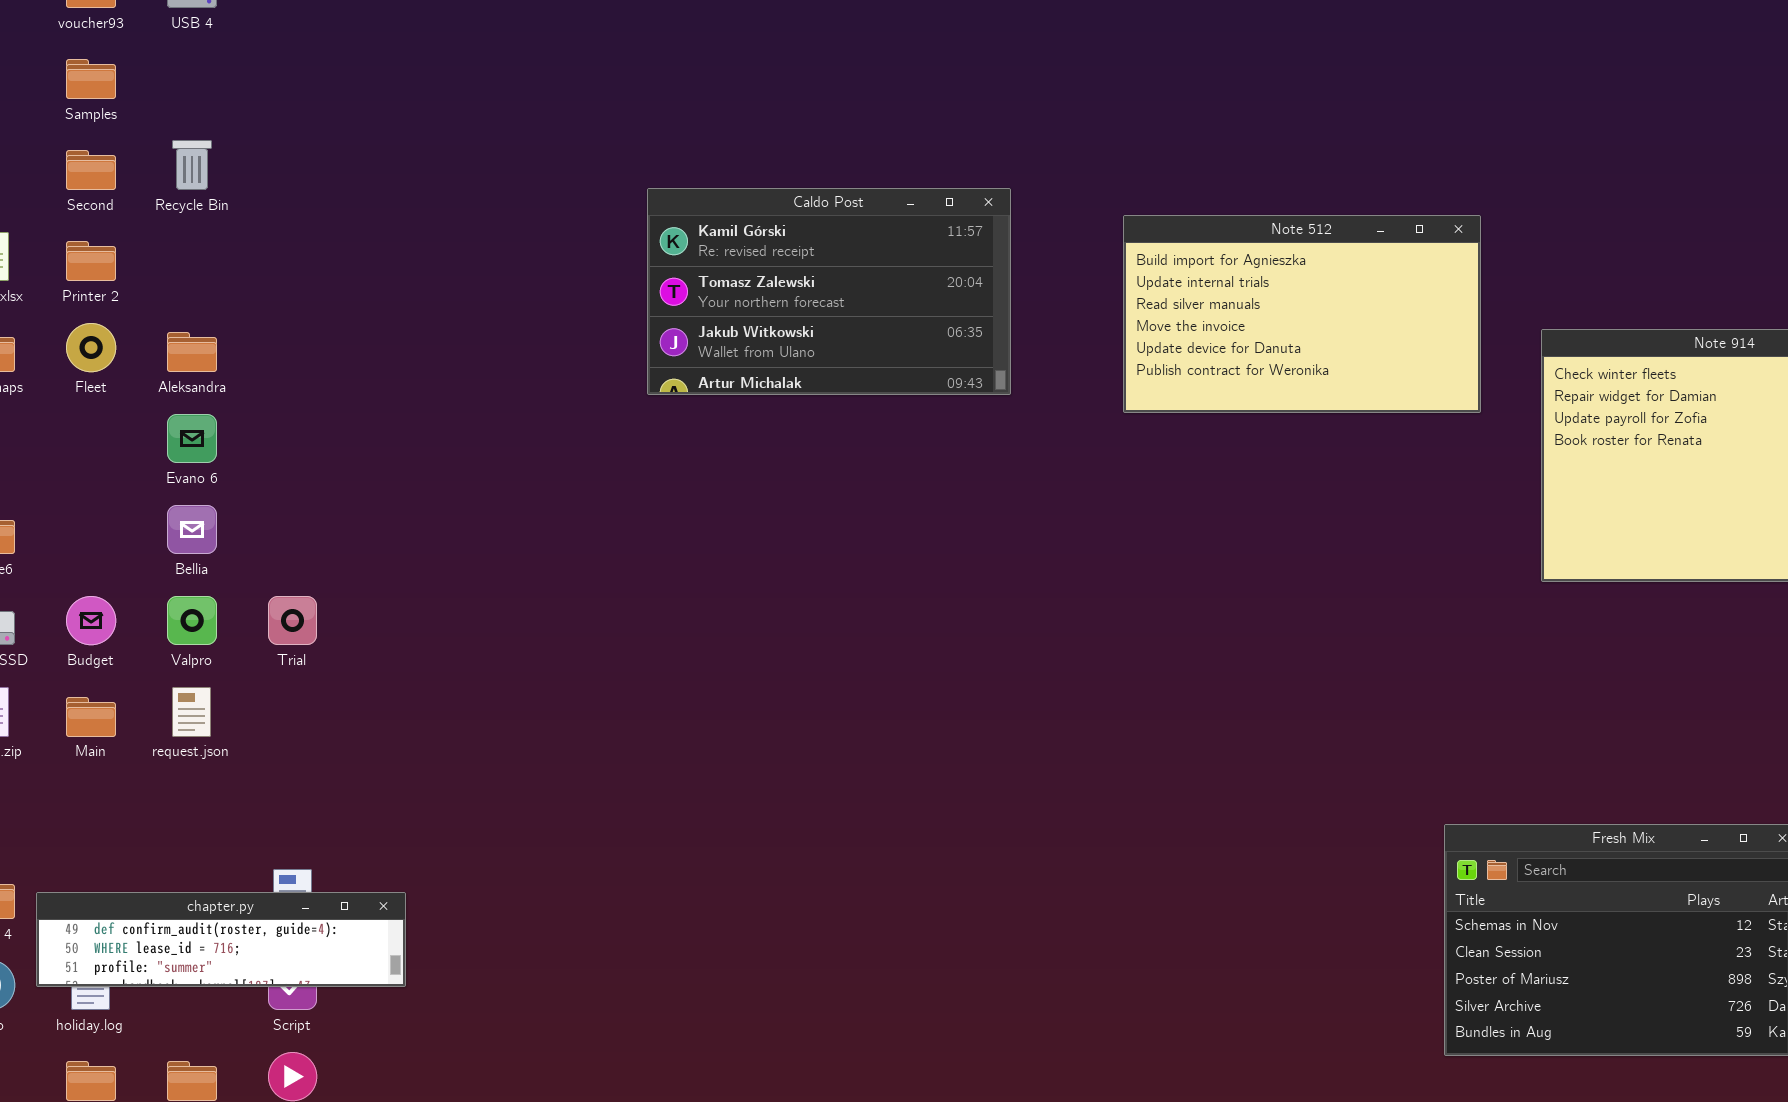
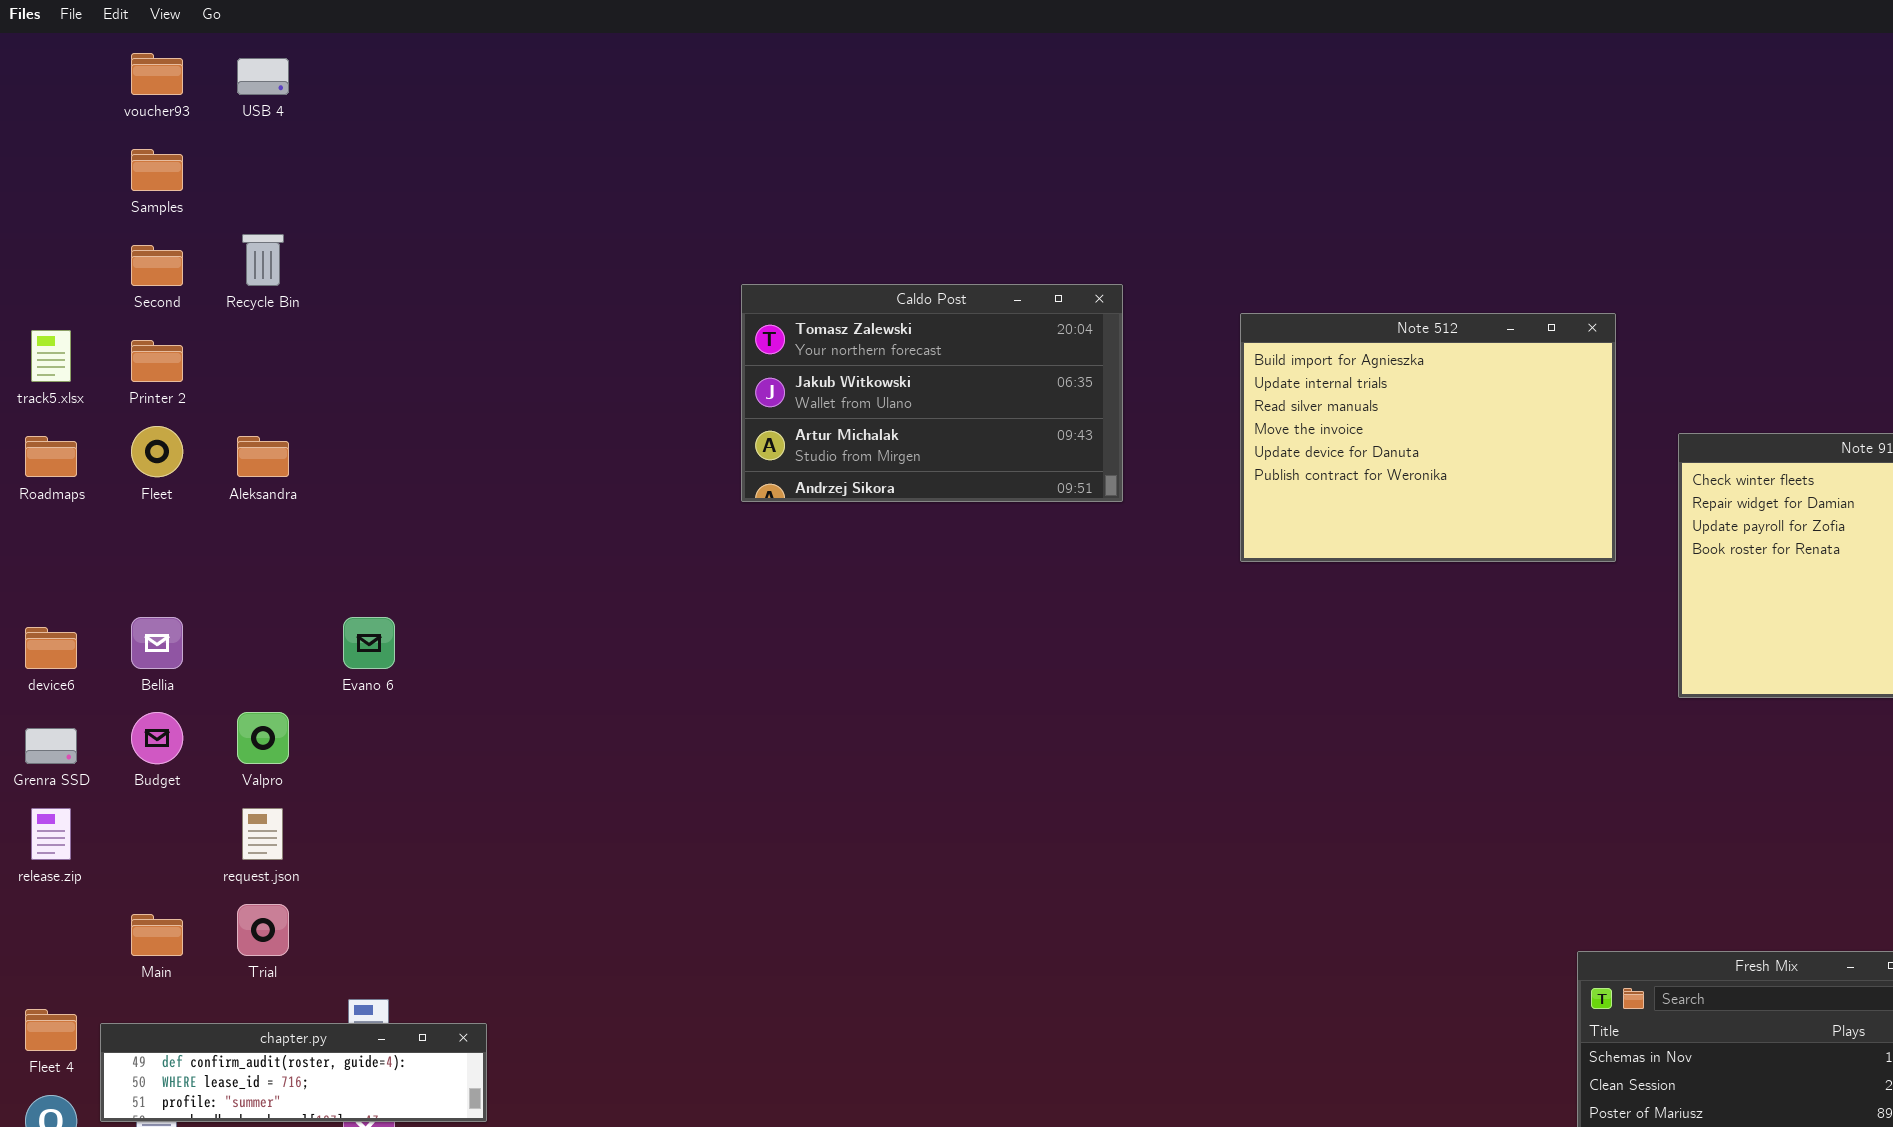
Caldo Post: [647,188,1011,395] -> [741,284,1123,502], scrolled down 1 row
Note 512: [1123,215,1481,413] -> [1240,313,1616,562], resized
Evano 6: [167,414,217,463] -> [343,617,395,669], moved
Bellia: [167,505,217,554] -> [131,617,183,669], moved
Trial: [268,596,317,645] -> [237,904,289,956], moved
Main: [66,697,116,737] -> [131,914,183,956], moved

